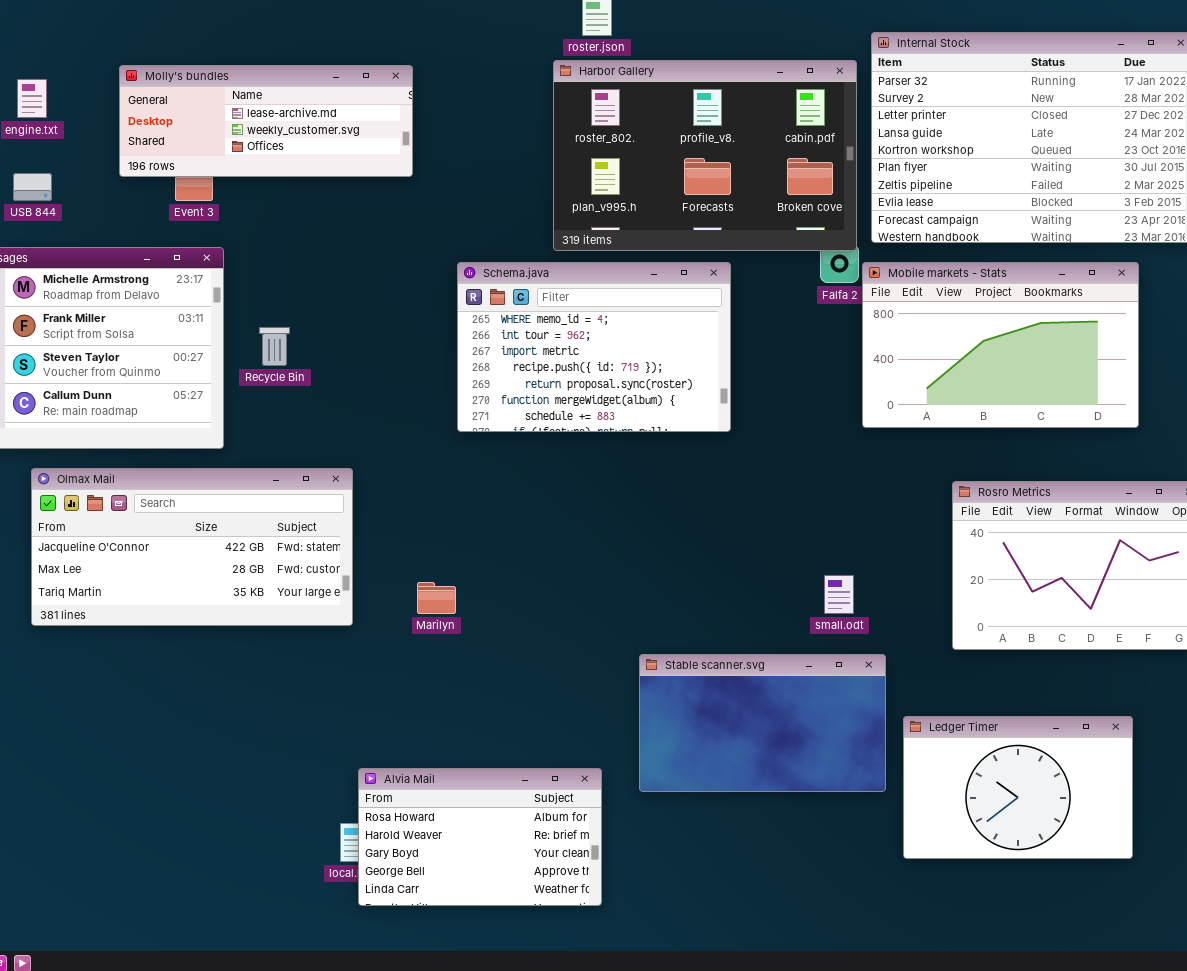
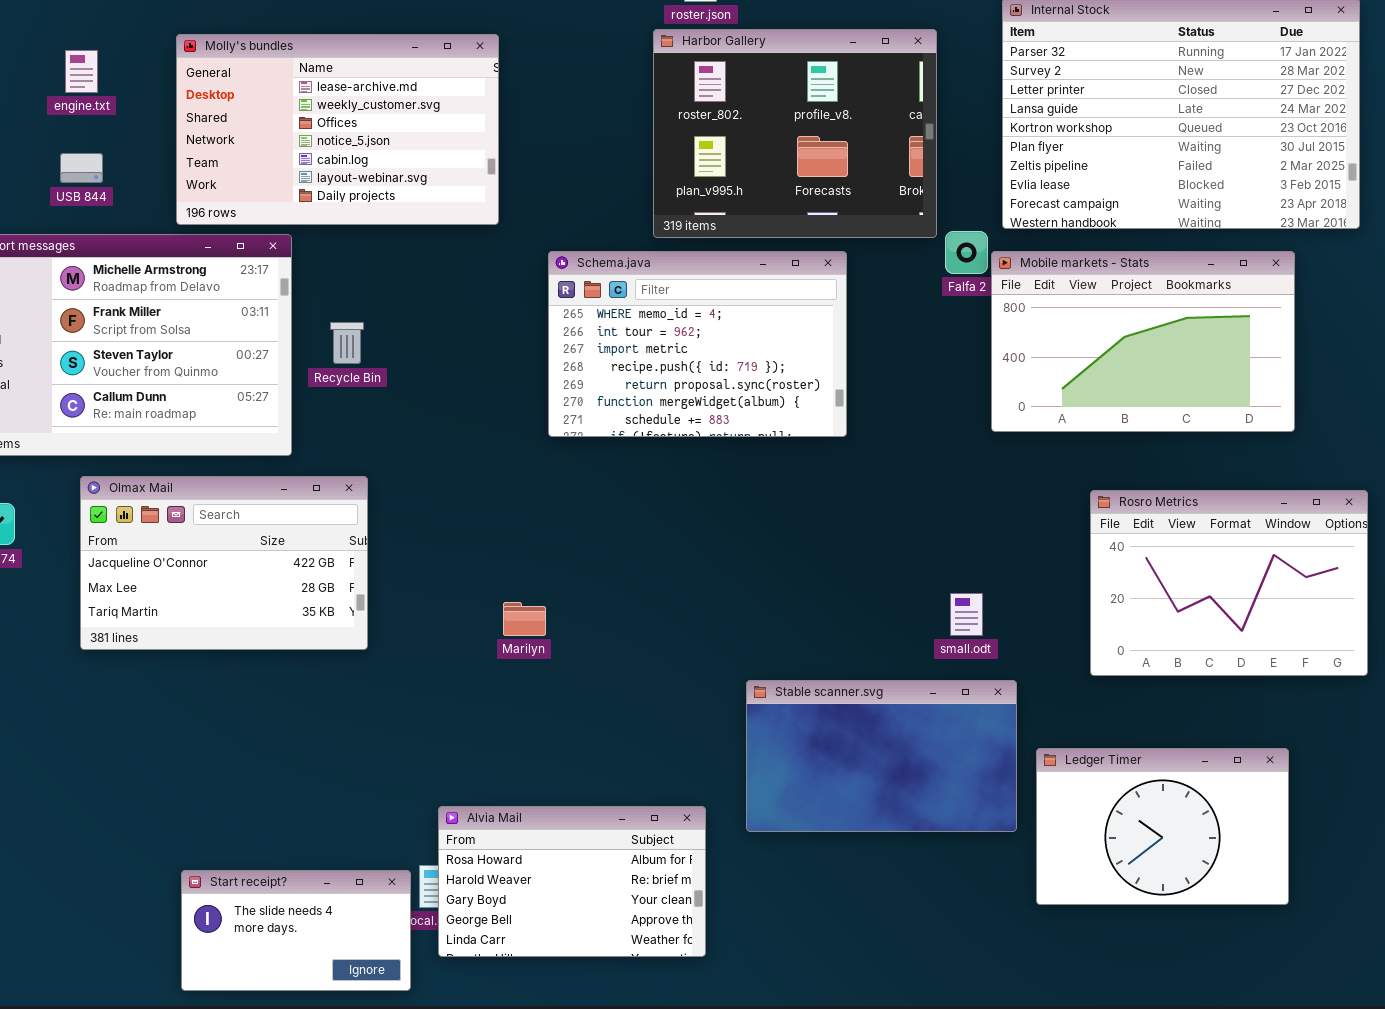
Harbor Gallery: [553,60,857,251] -> [653,29,937,238], resized
Molly's bundles: [119,65,413,177] -> [176,34,499,225], resized
Olmax Mail: [31,468,353,626] -> [80,476,368,650], resized
Start receipt?: none -> [181,870,411,991], opened

